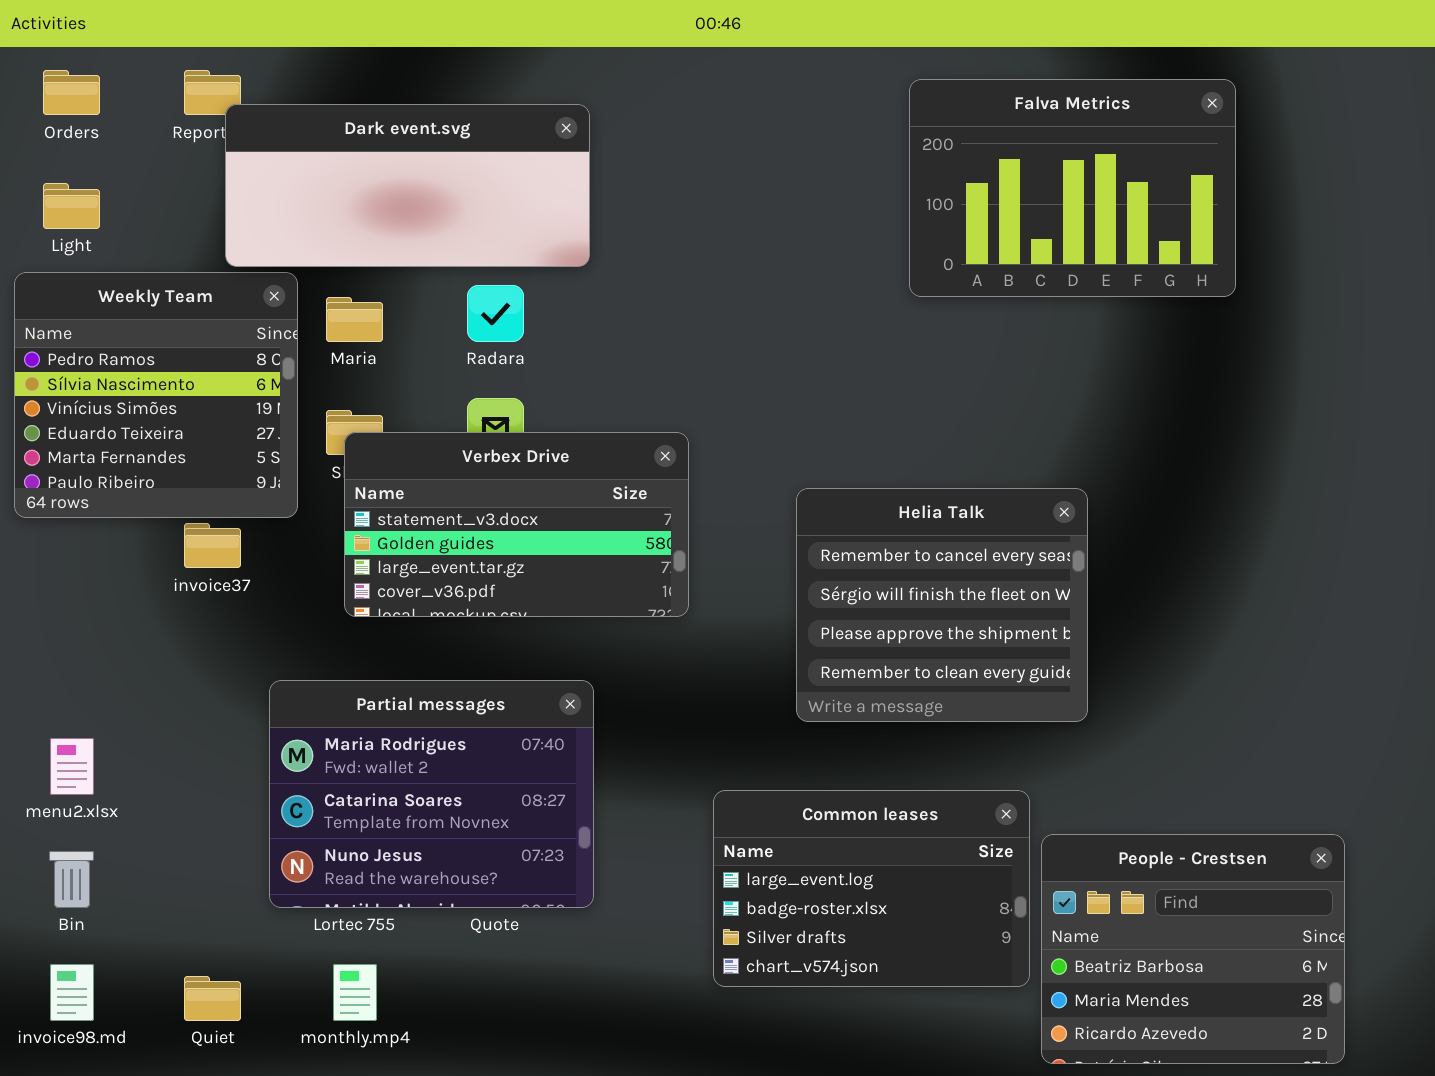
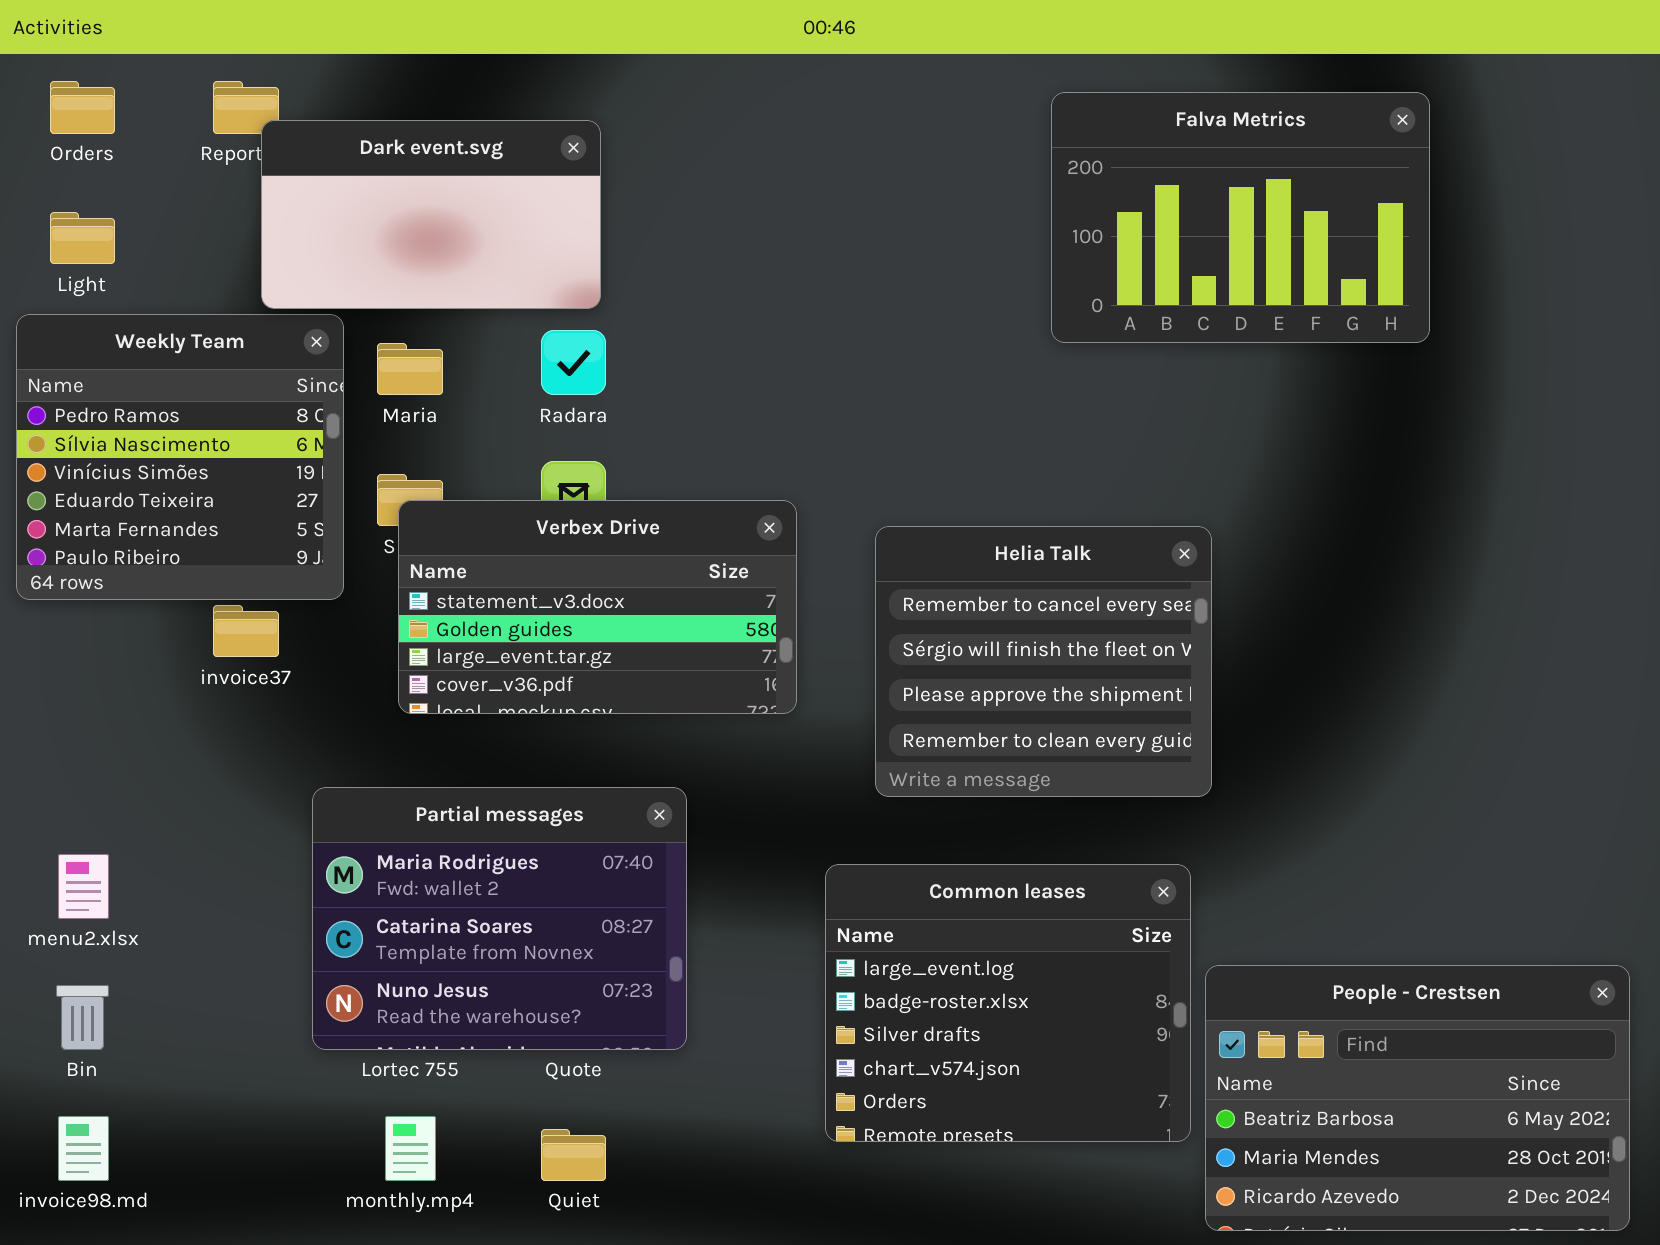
Dark event.svg: [225,104,590,267] -> [261,120,601,309], resized
Helia Talk: [796,488,1088,722] -> [875,526,1212,797], moved
Common leases: [713,790,1030,987] -> [825,864,1191,1142], resized
People - Crestsen: [1041,834,1345,1064] -> [1205,965,1630,1231], resized
Quiet: [184,976,241,1021] -> [541,1129,606,1181], moved

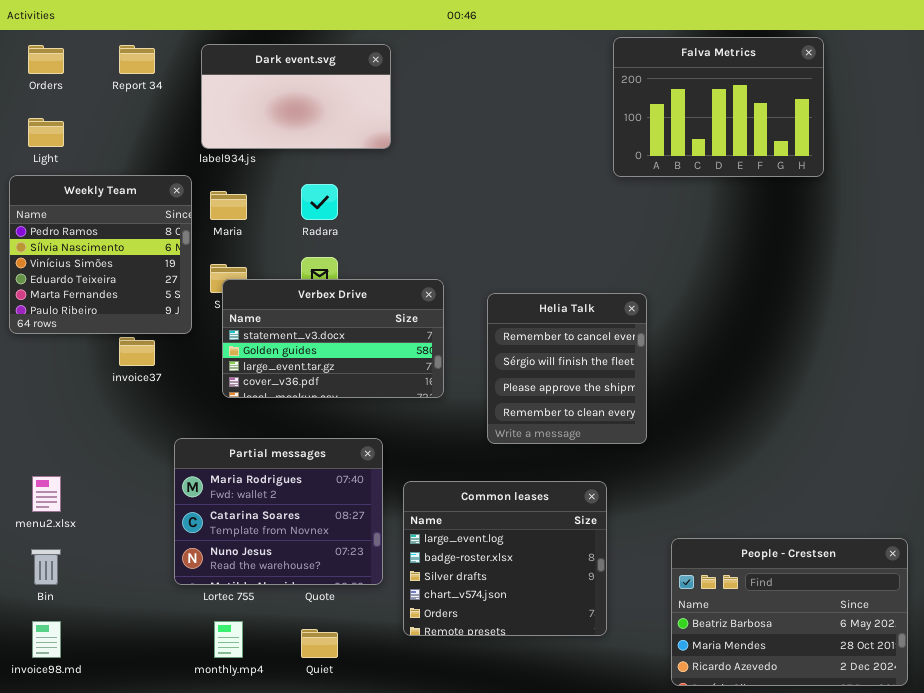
Falva Metrics: [1051,92,1430,343] -> [613,37,824,177], moved
Dark event.svg: [261,120,601,309] -> [201,44,391,149], moved
Helia Talk: [875,526,1212,797] -> [487,293,647,444], resized
Common leases: [825,864,1191,1142] -> [403,481,607,636], moved

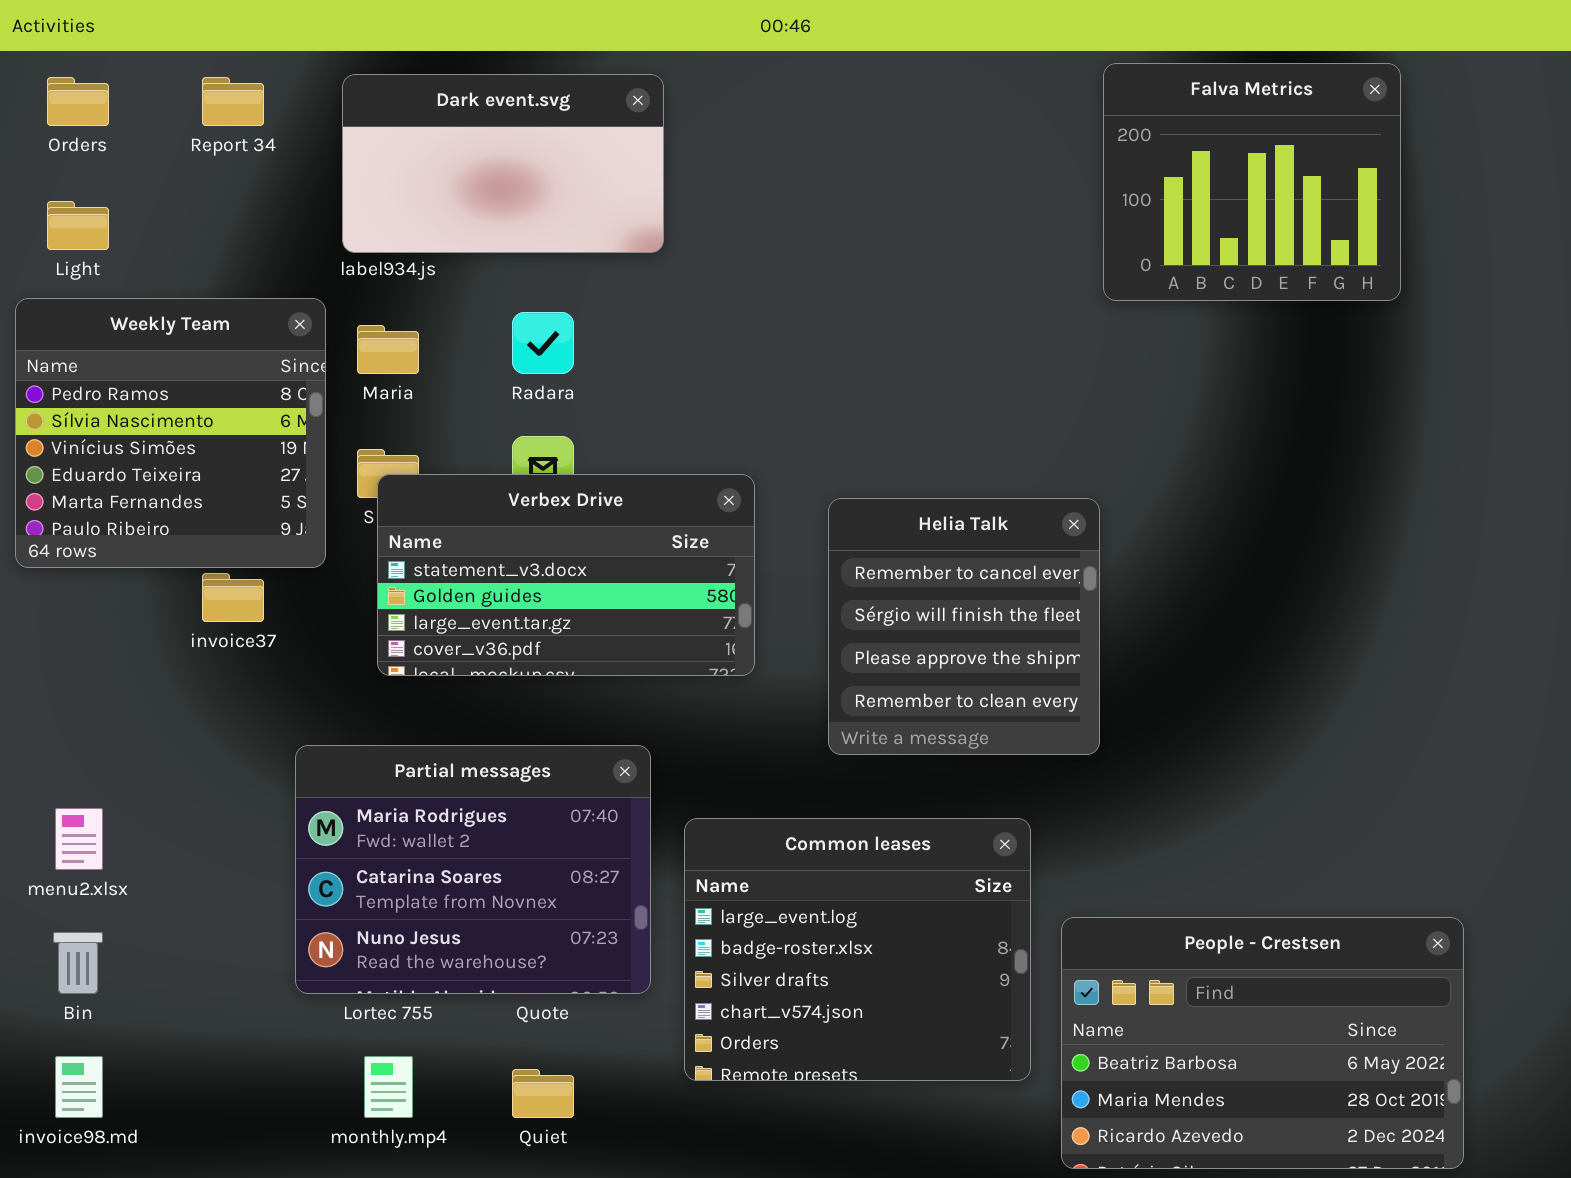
Falva Metrics: [613,37,824,177] -> [1103,63,1401,301], resized
People - Crestsen: [671,538,908,686] -> [1061,917,1464,1169], moved

